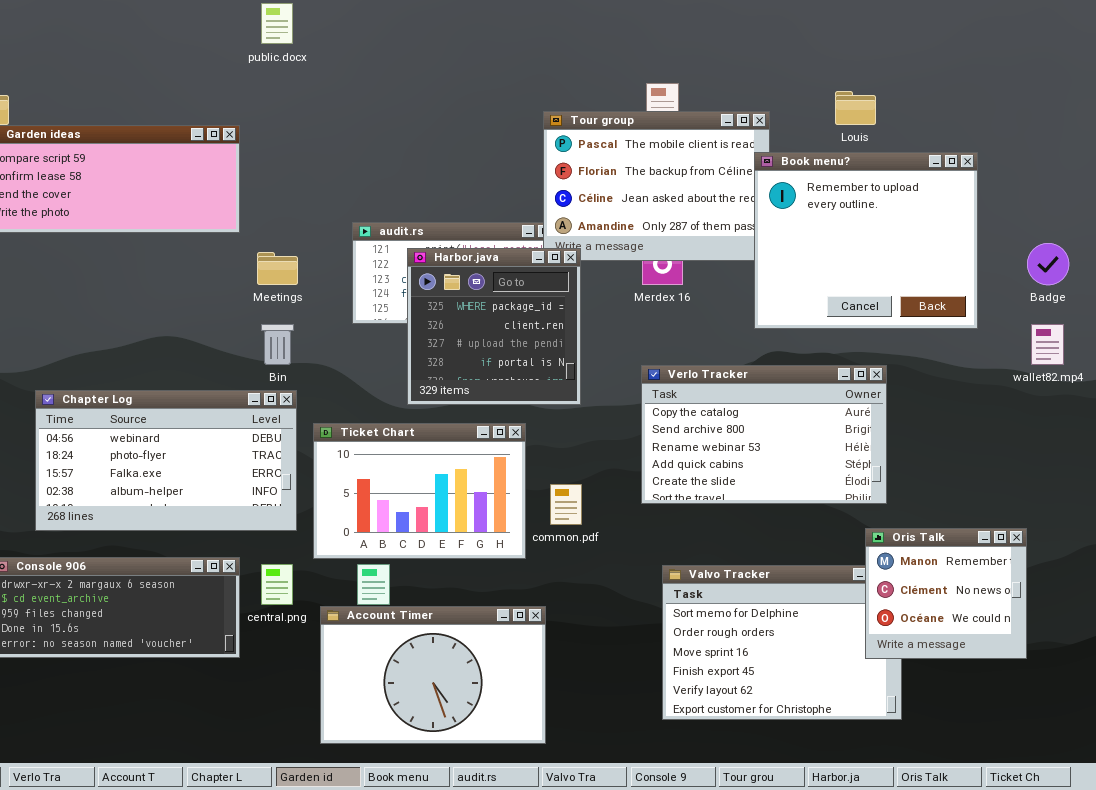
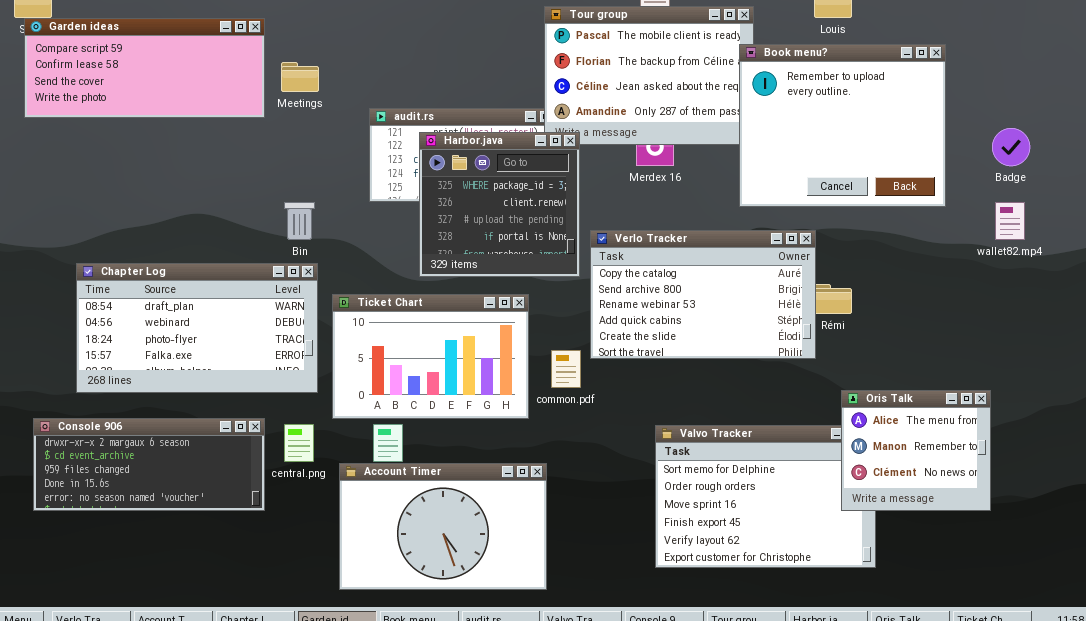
Meetings: [257,252,298,285] -> [281,62,319,92], moved
Verlo Tracker: [641,365,887,504] -> [590,230,816,359], moved
Chapter Log: [35,390,297,531] -> [76,263,318,393], scrolled up 1 row
Oris Talk: [865,528,1027,659] -> [841,390,991,511], scrolled up 1 row

